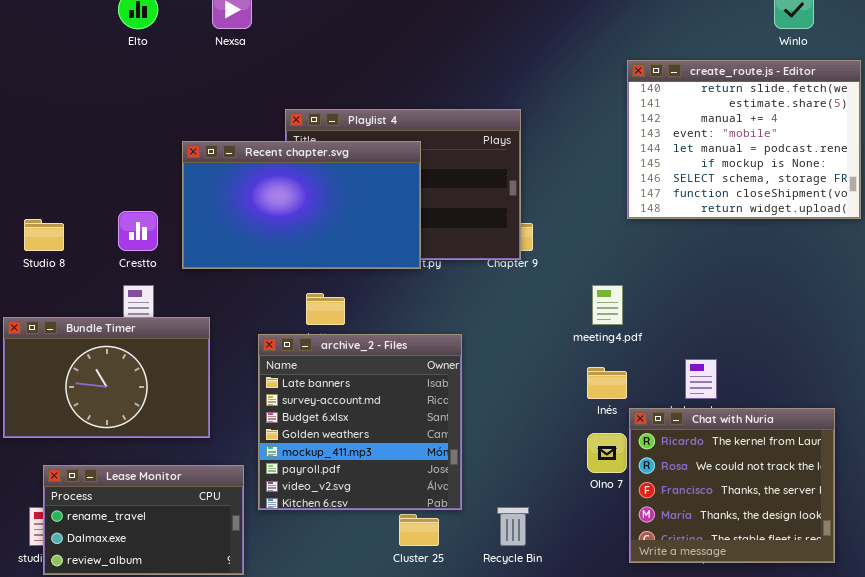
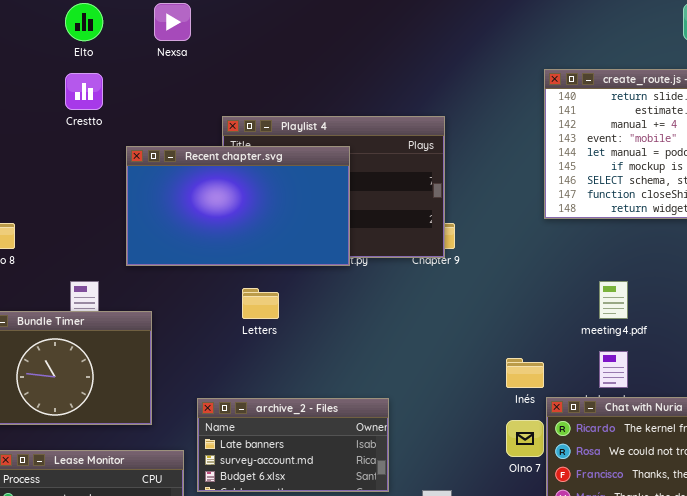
Crestto: [118,211,158,251] -> [65,73,103,110], moved
meeting4.pdf: [592,285,623,325] -> [599,281,628,319], moved
archive_2 - Files: [258,334,462,510] -> [197,398,389,492], resized

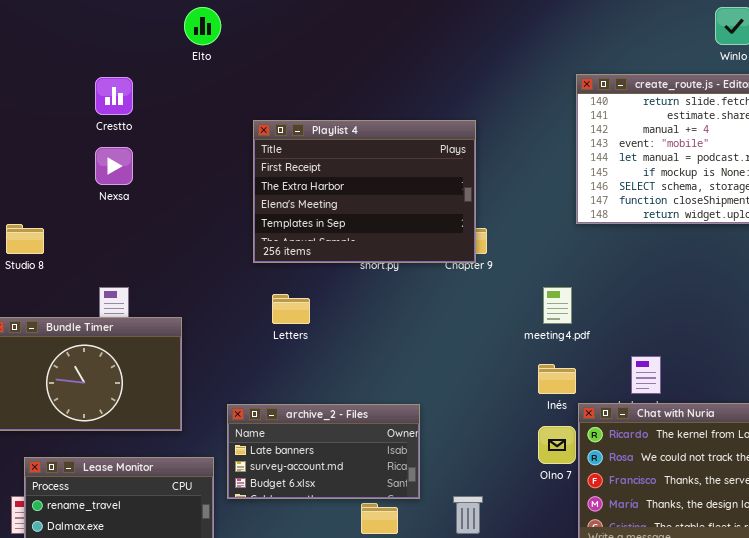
Elto: [65,3,103,41] -> [184,7,221,45], moved
Nexsa: [154,3,191,41] -> [95,147,133,185], moved
Recent chapter.svg: [126,146,350,266] -> none, closed
meeting4.pdf: [599,281,628,319] -> [543,287,572,324], moved

